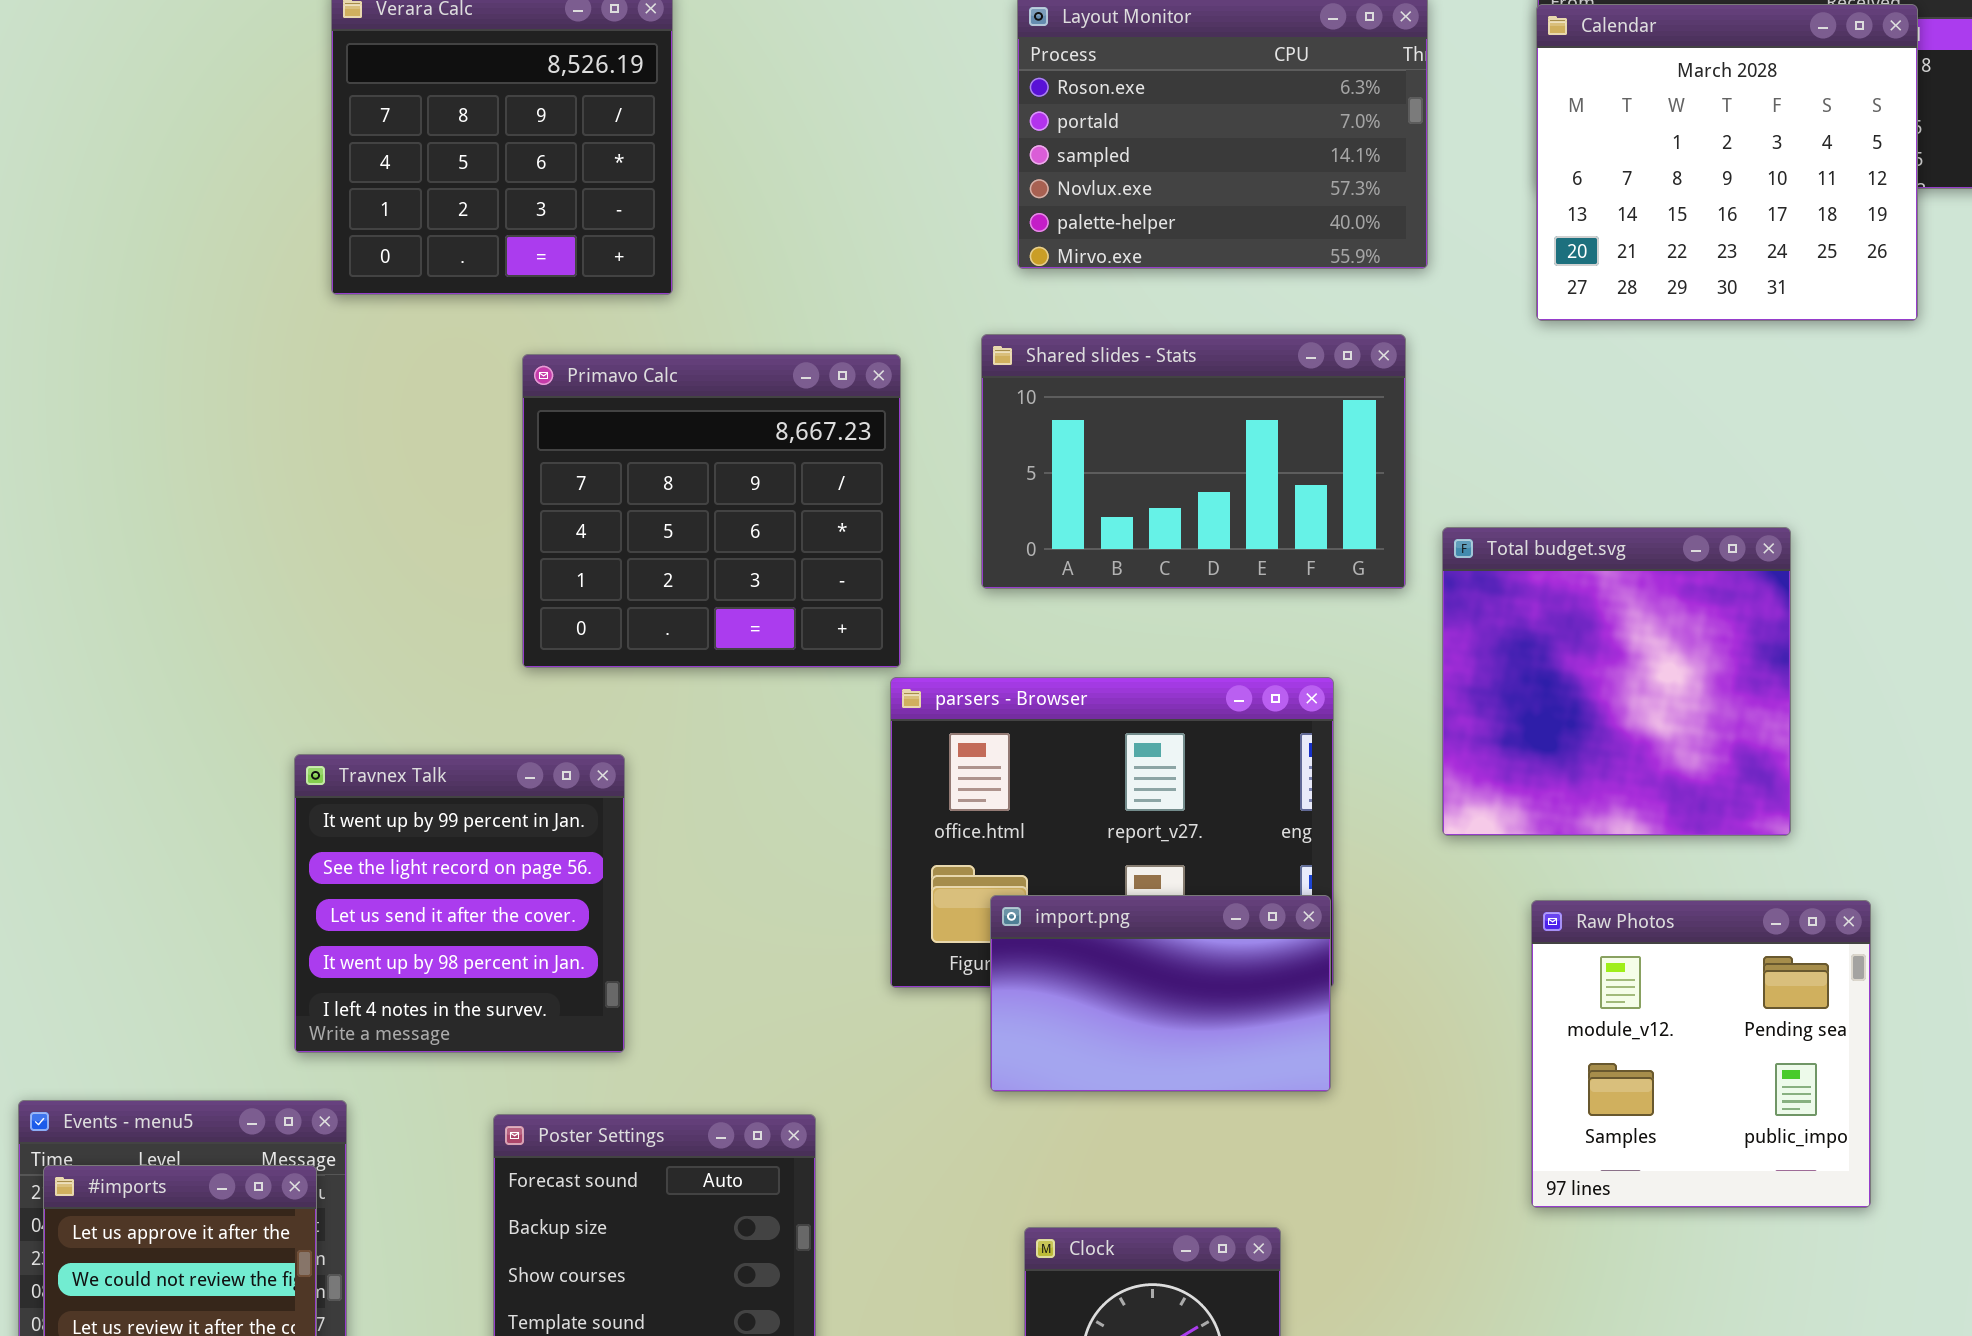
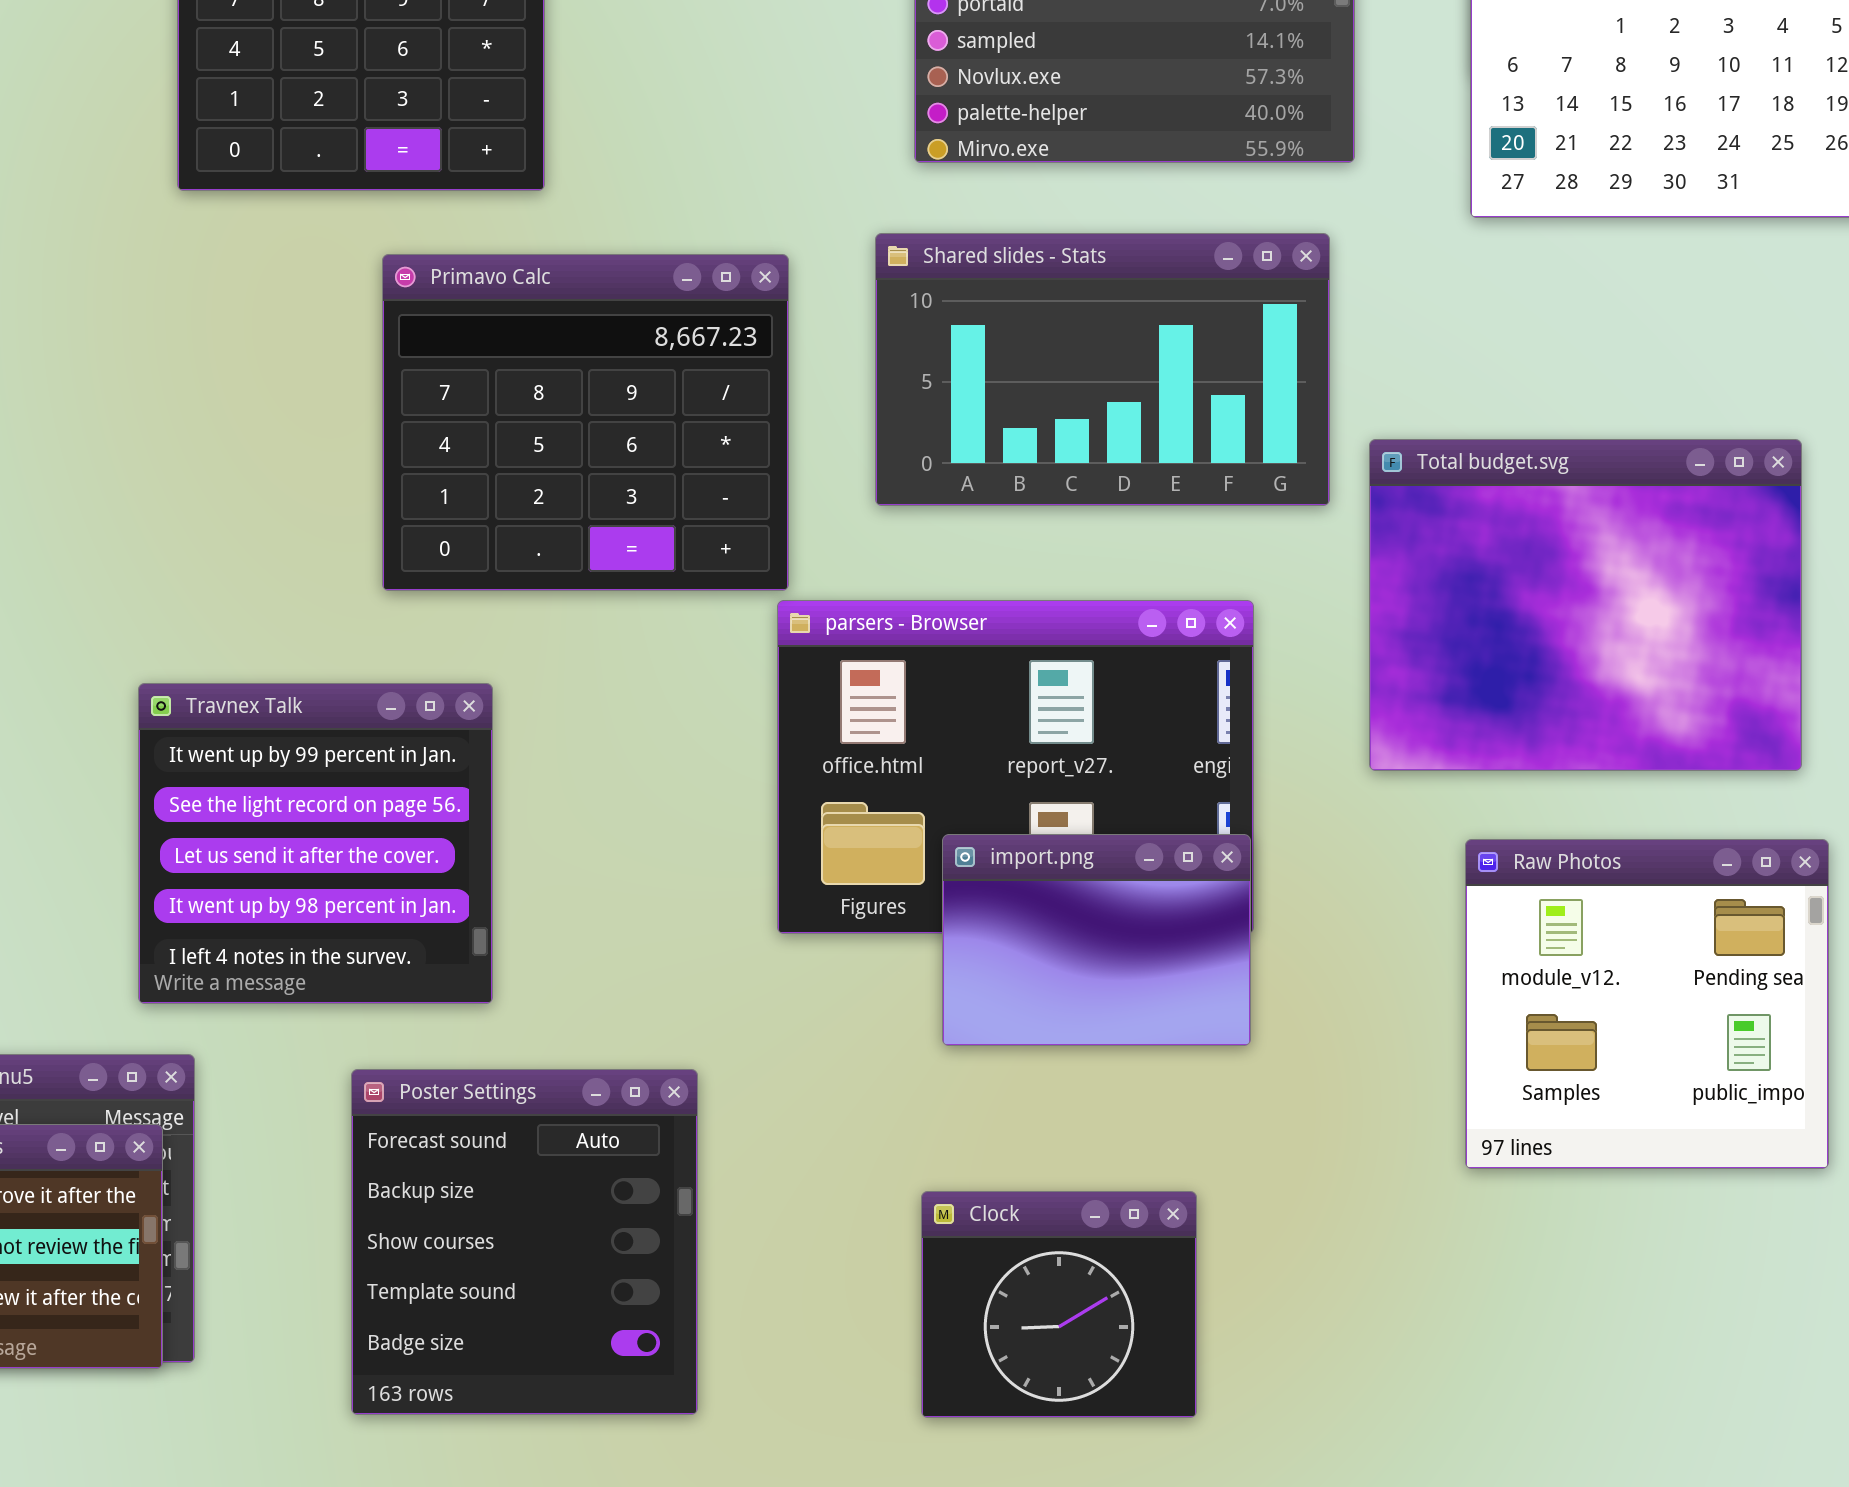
Total budget.svg: [1442,527,1791,836] -> [1369,439,1802,771], resized
import.png: [990,895,1331,1092] -> [942,834,1251,1046], resized

